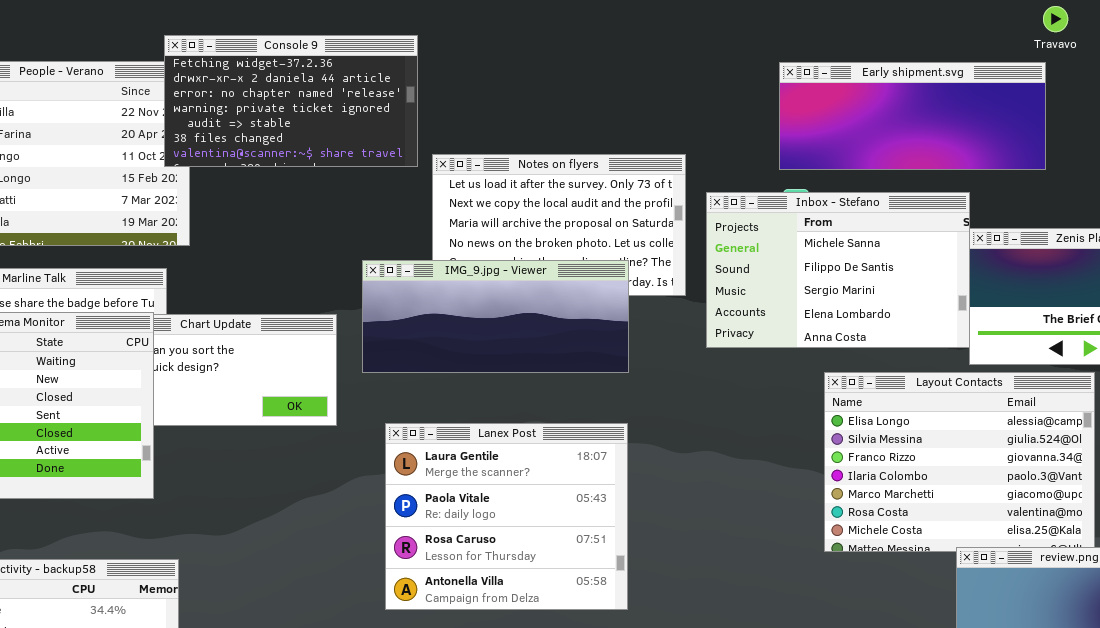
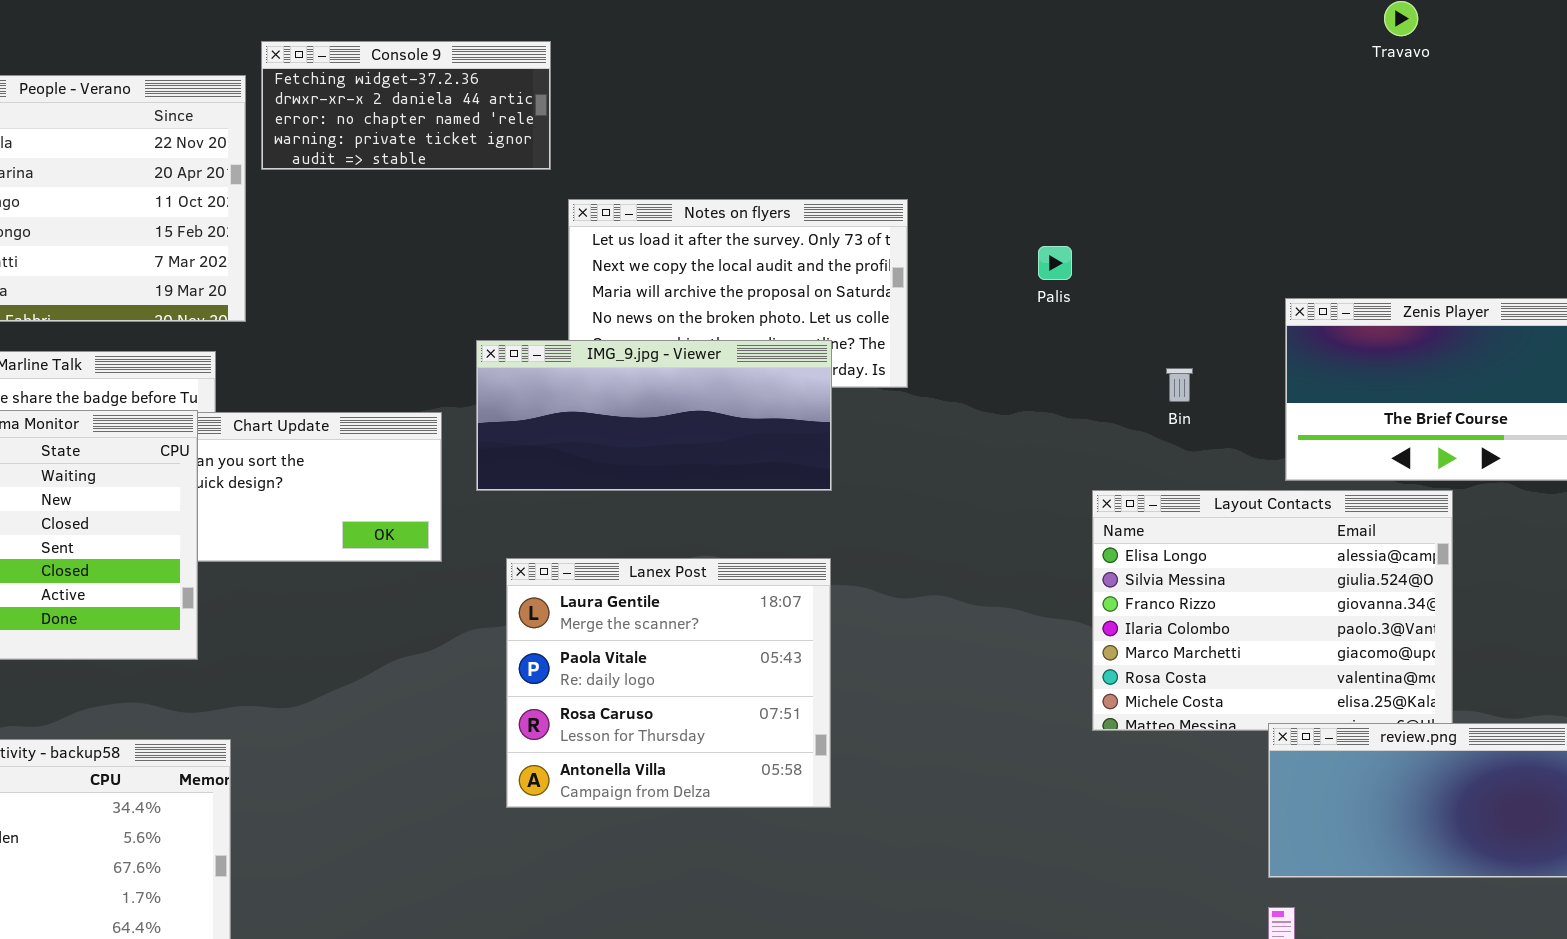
Console 9: [164,35,418,167] -> [261,41,551,170], resized
Early shipment.svg: [779,62,1046,170] -> none, closed
Inbox - Stefano: [706,192,970,348] -> none, closed

